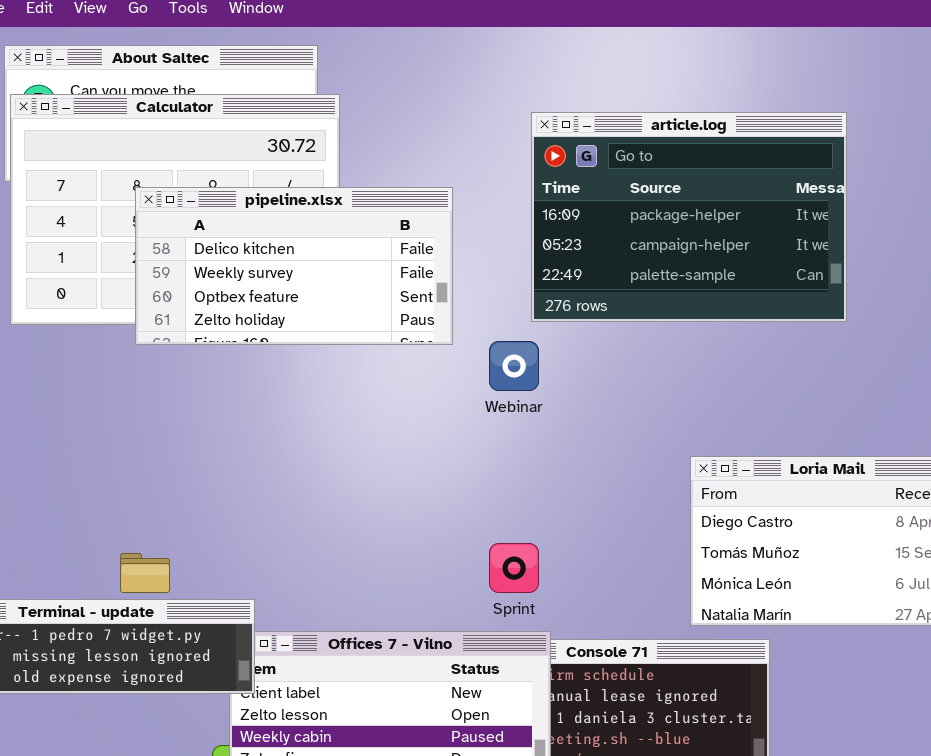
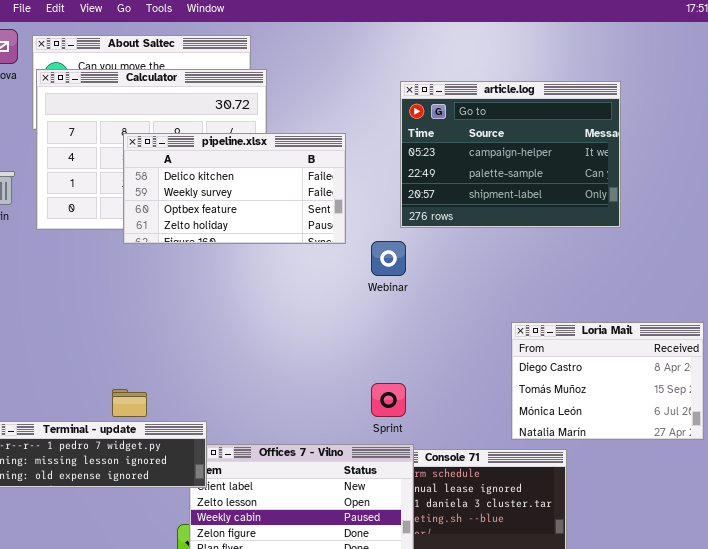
article.log: [531,112,847,322] -> [400,81,621,228], scrolled down 1 row

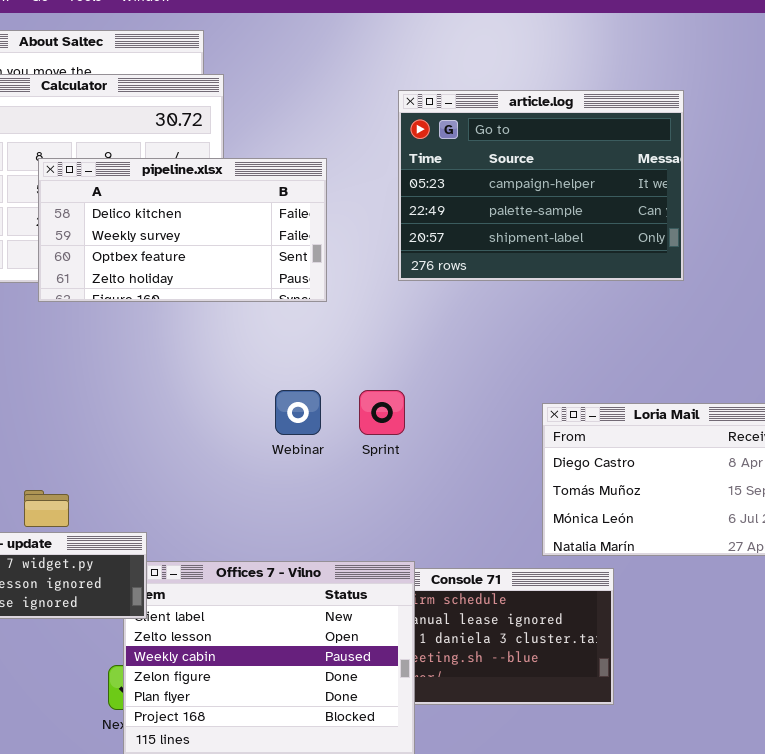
Webinar: [371,241,406,276] -> [275,390,321,435], moved
Sprint: [371,383,406,417] -> [359,390,405,435], moved

